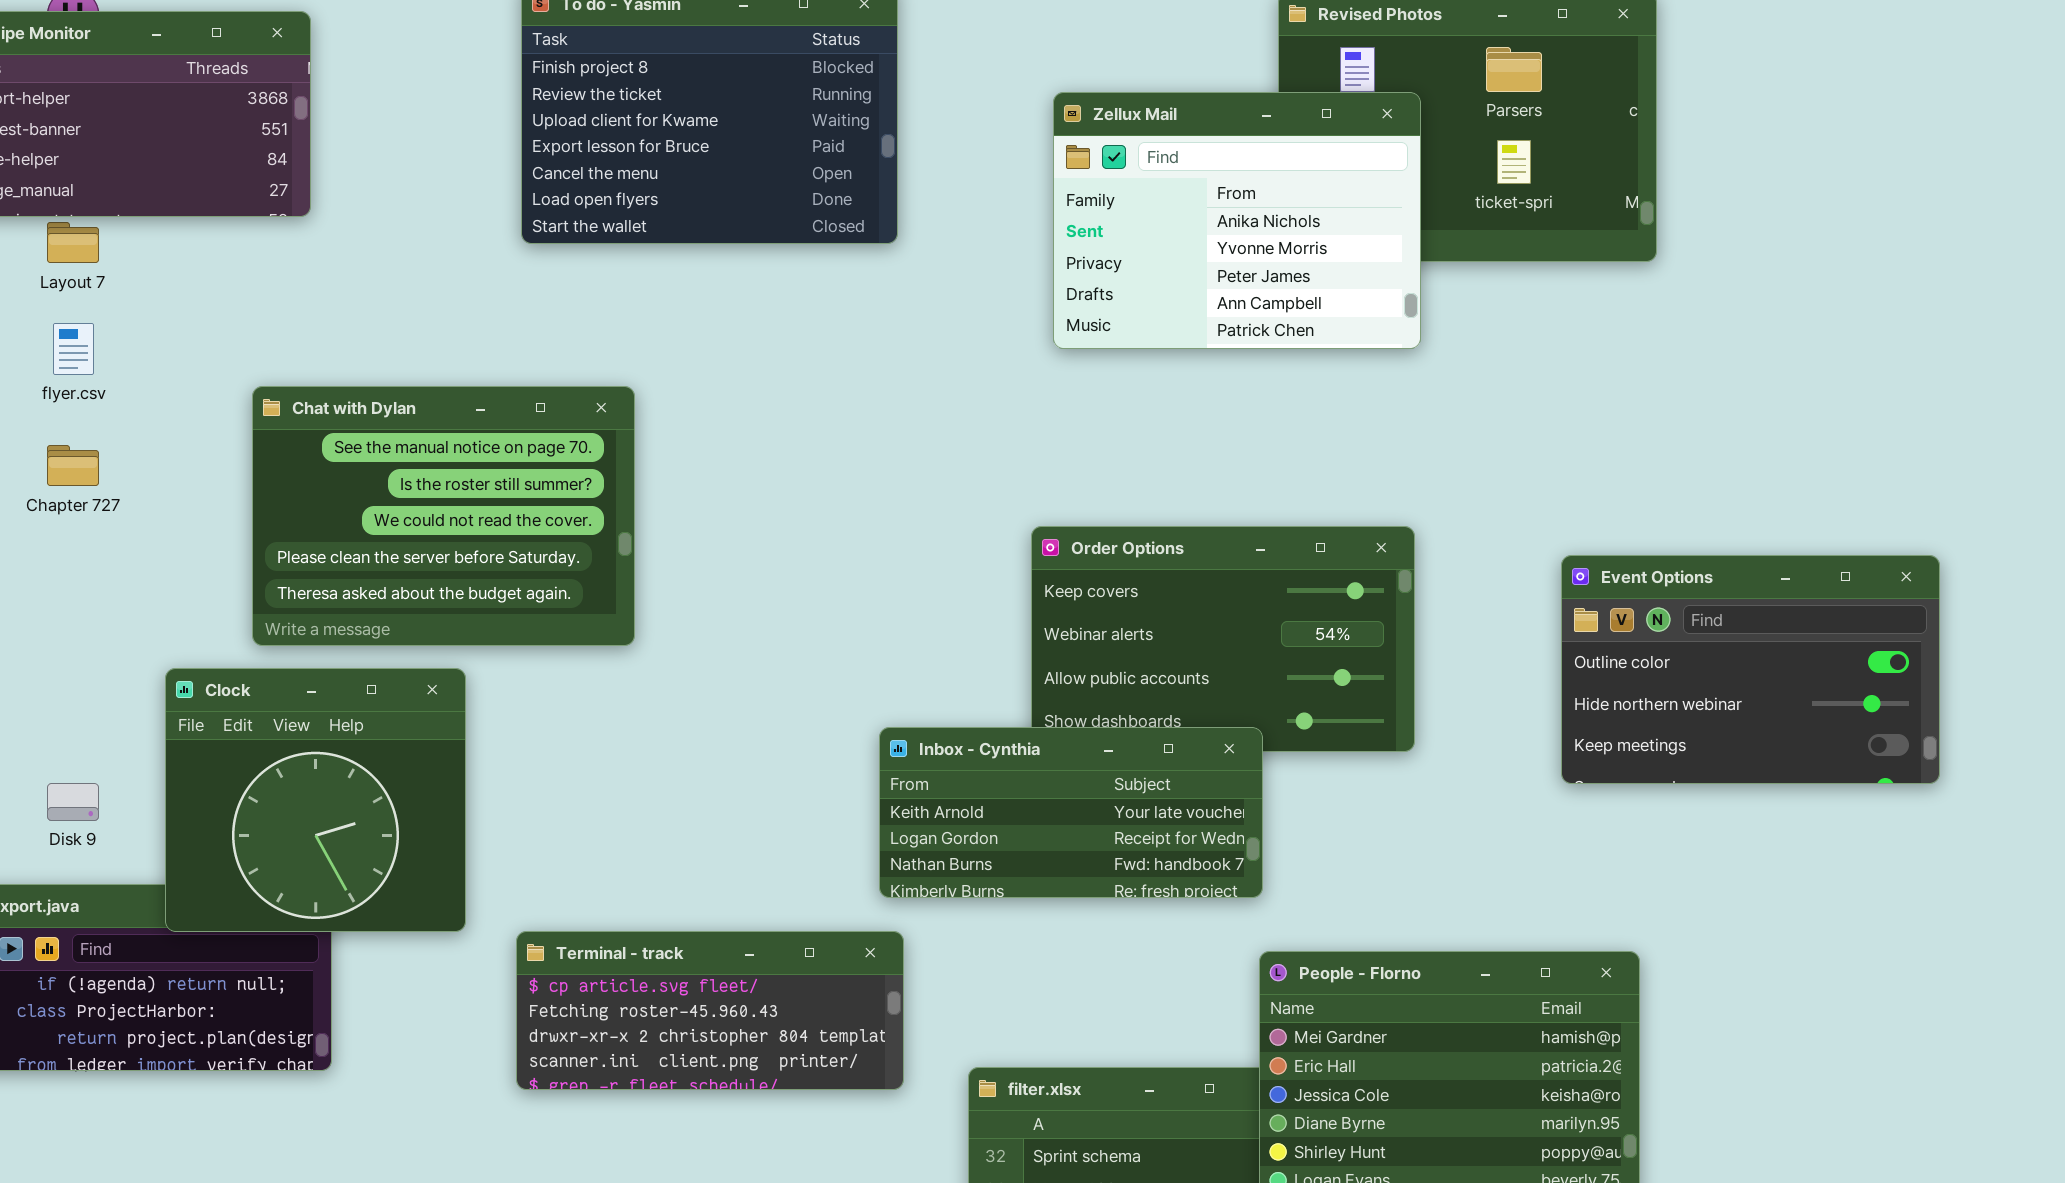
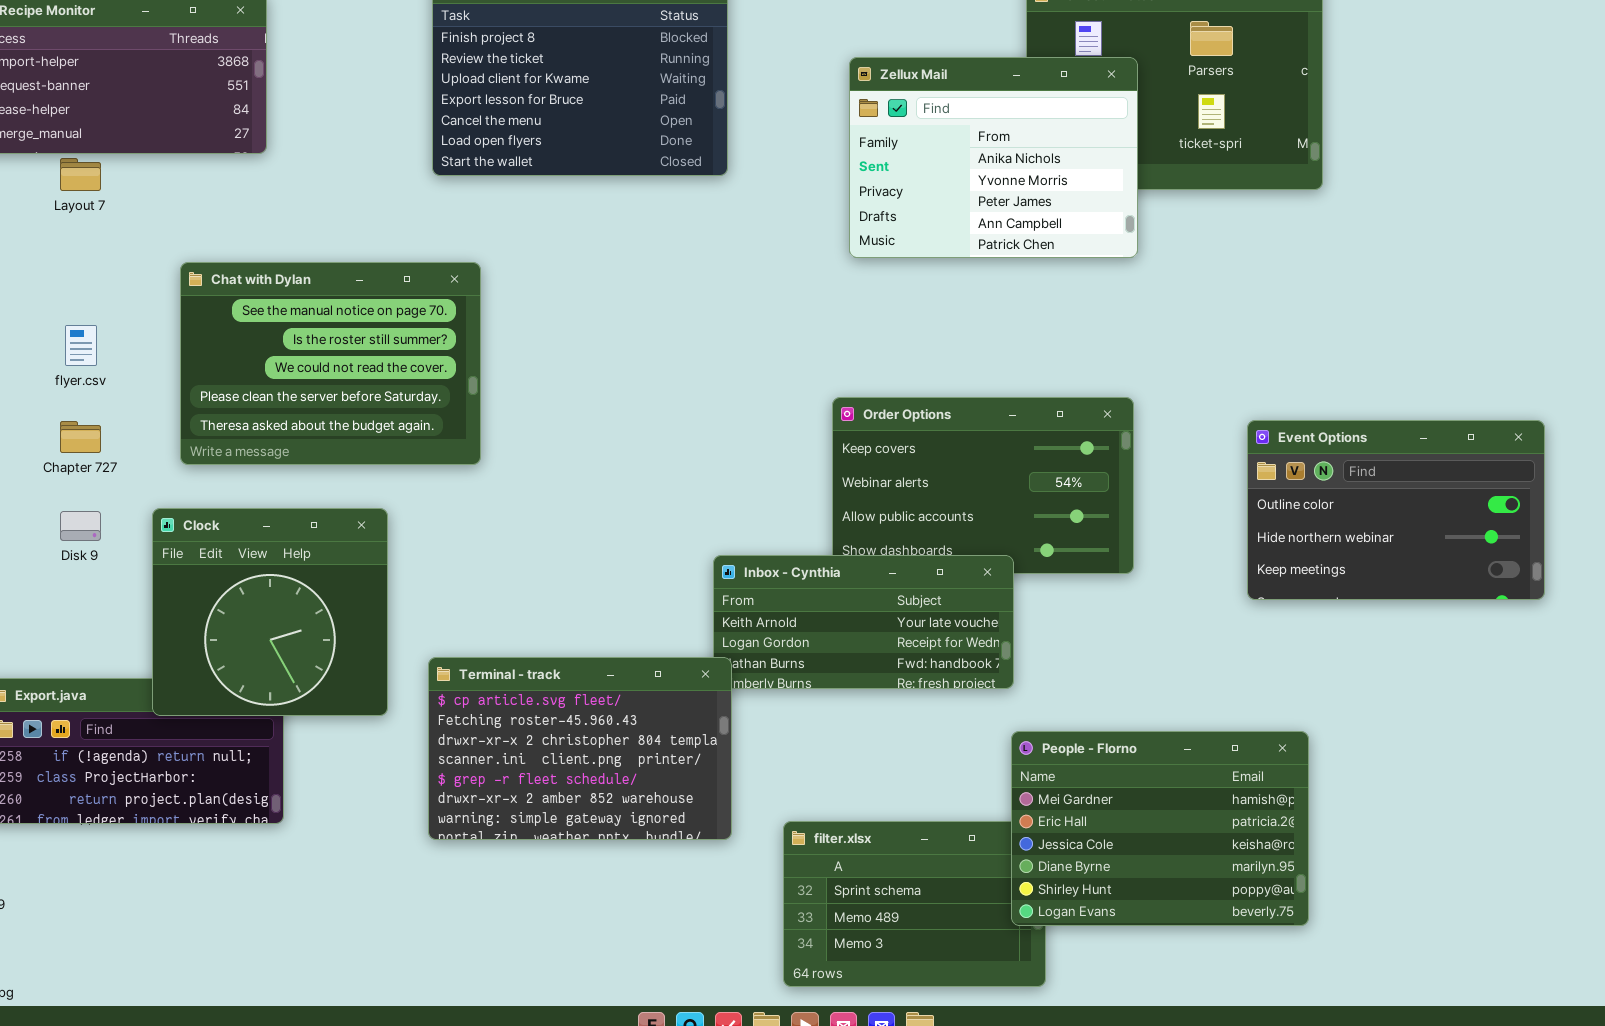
flyer.csv: [53,323,94,375] -> [65,325,97,366], moved
Chat with Dylan: [252,386,635,646] -> [180,262,481,465], moved
Chapter 727: [47,445,99,486] -> [60,421,101,453], moved
Disk 9: [47,783,99,821] -> [60,511,101,541], moved
Terminal - track: [516,931,904,1090] -> [428,657,732,840], resized

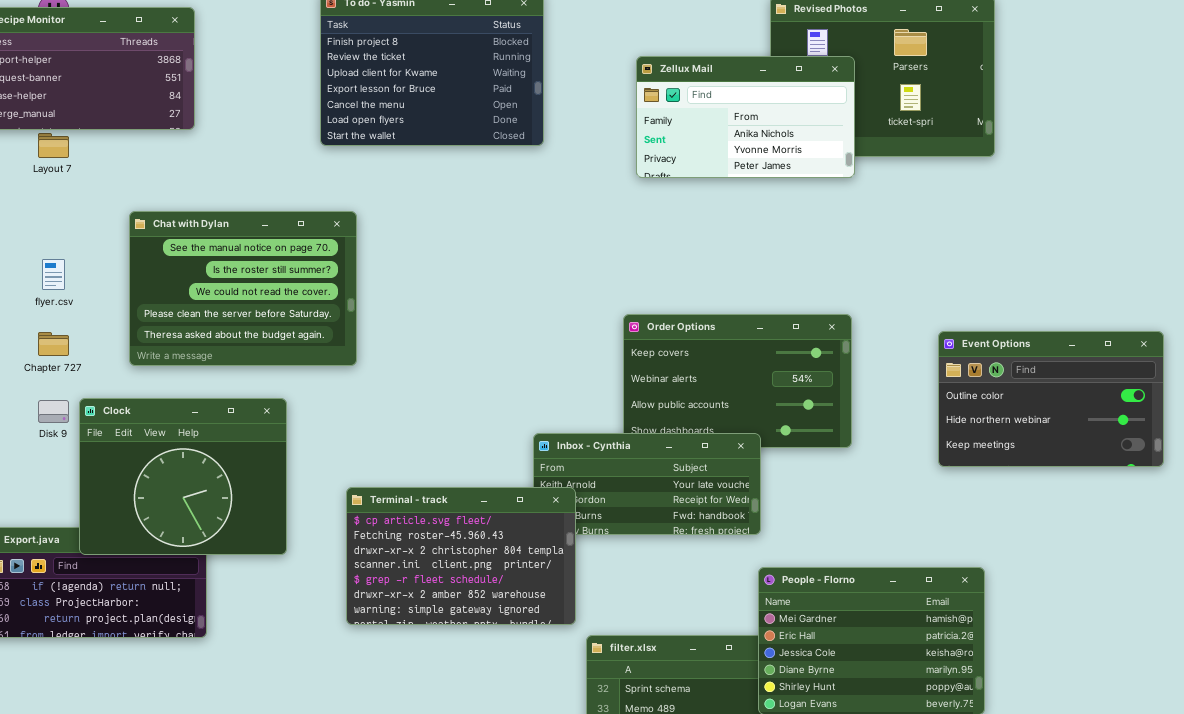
Zellux Mail: [849,57,1138,258] -> [636,56,855,178], resized
Clock: [152,508,388,716] -> [79,398,287,555], resized
Terminal - track: [428,657,732,840] -> [346,487,576,625], moved

